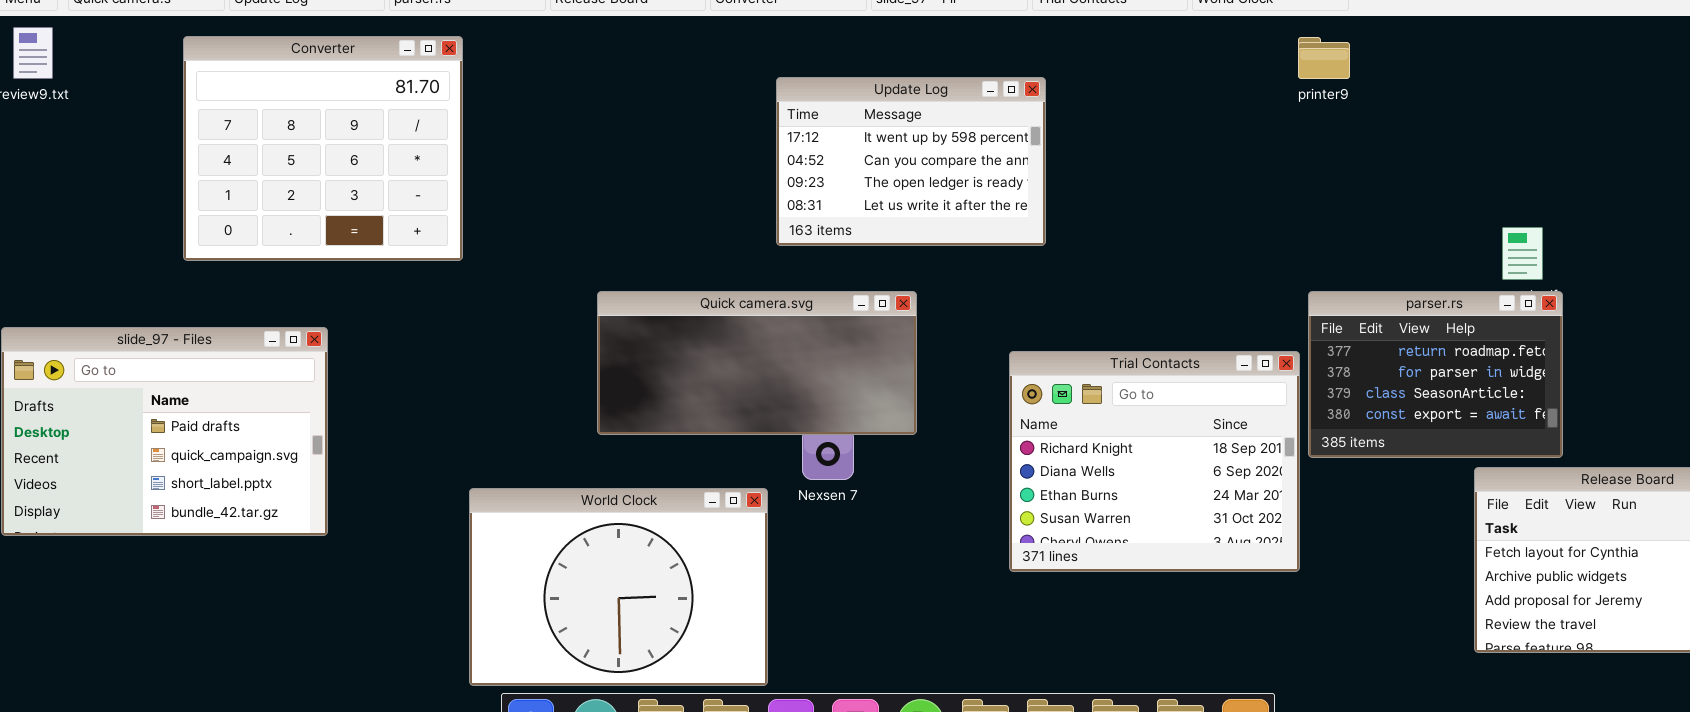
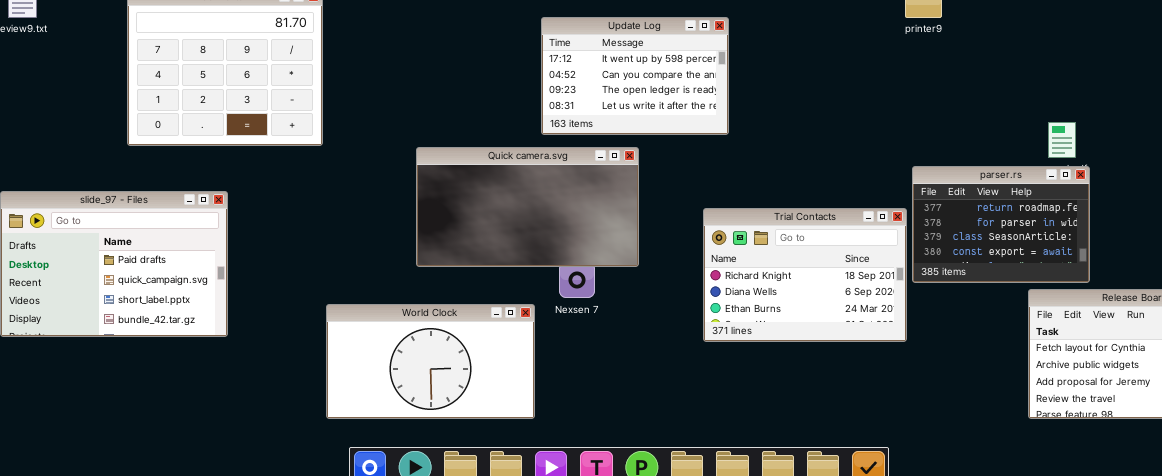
Quick camera.svg: [597,291,917,435] -> [416,147,639,267], resized
Trial Contacts: [1009,351,1300,572] -> [703,208,907,342], resized
World Clock: [469,488,768,686] -> [326,304,535,419], resized

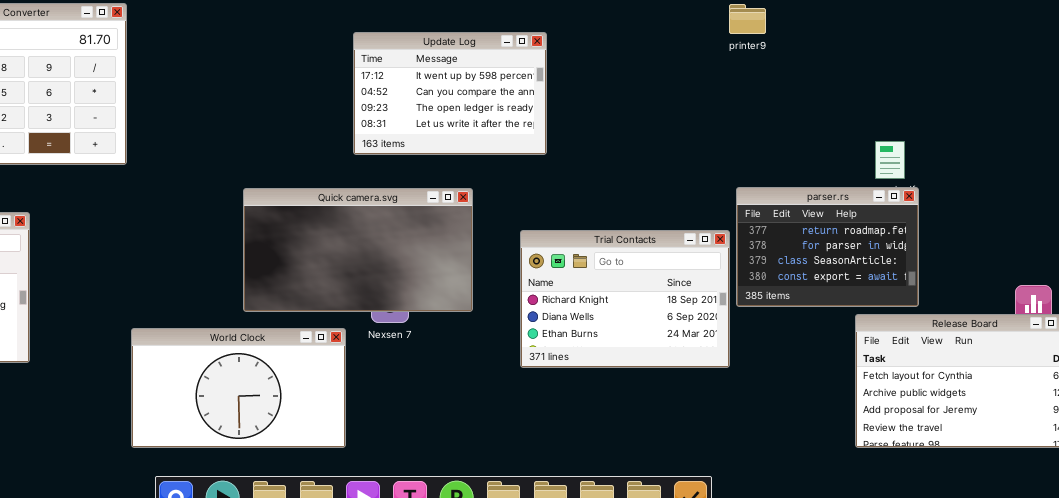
Quick camera.svg: [416,147,639,267] -> [243,188,473,312], moved

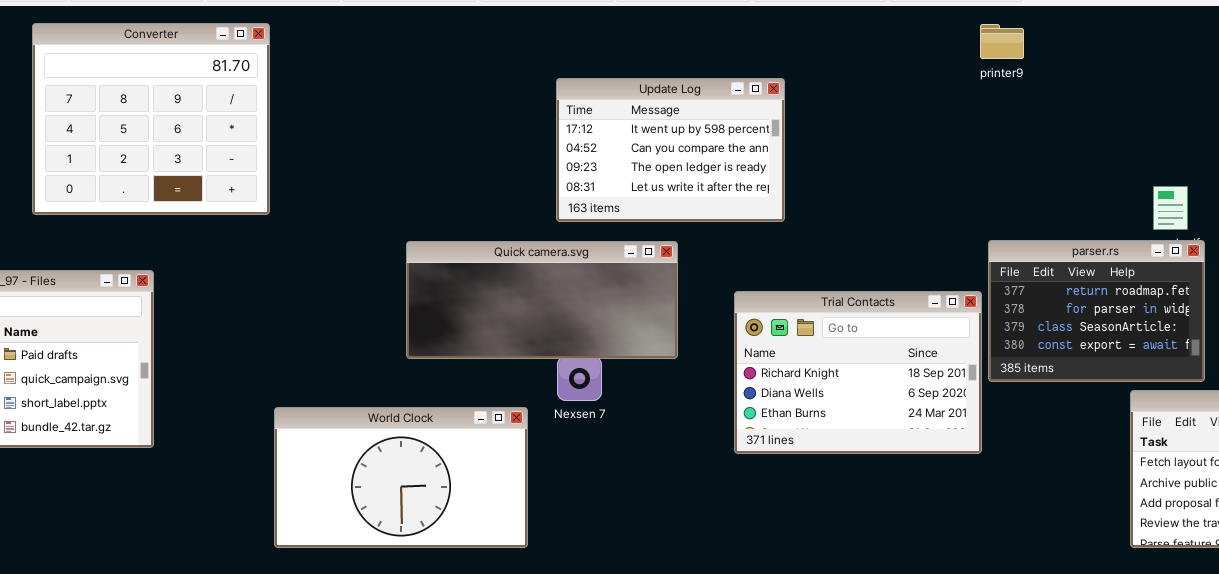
Update Log: [353,32,547,155] -> [556,78,785,222], moved
Quick camera.svg: [243,188,473,312] -> [406,241,678,359], resized

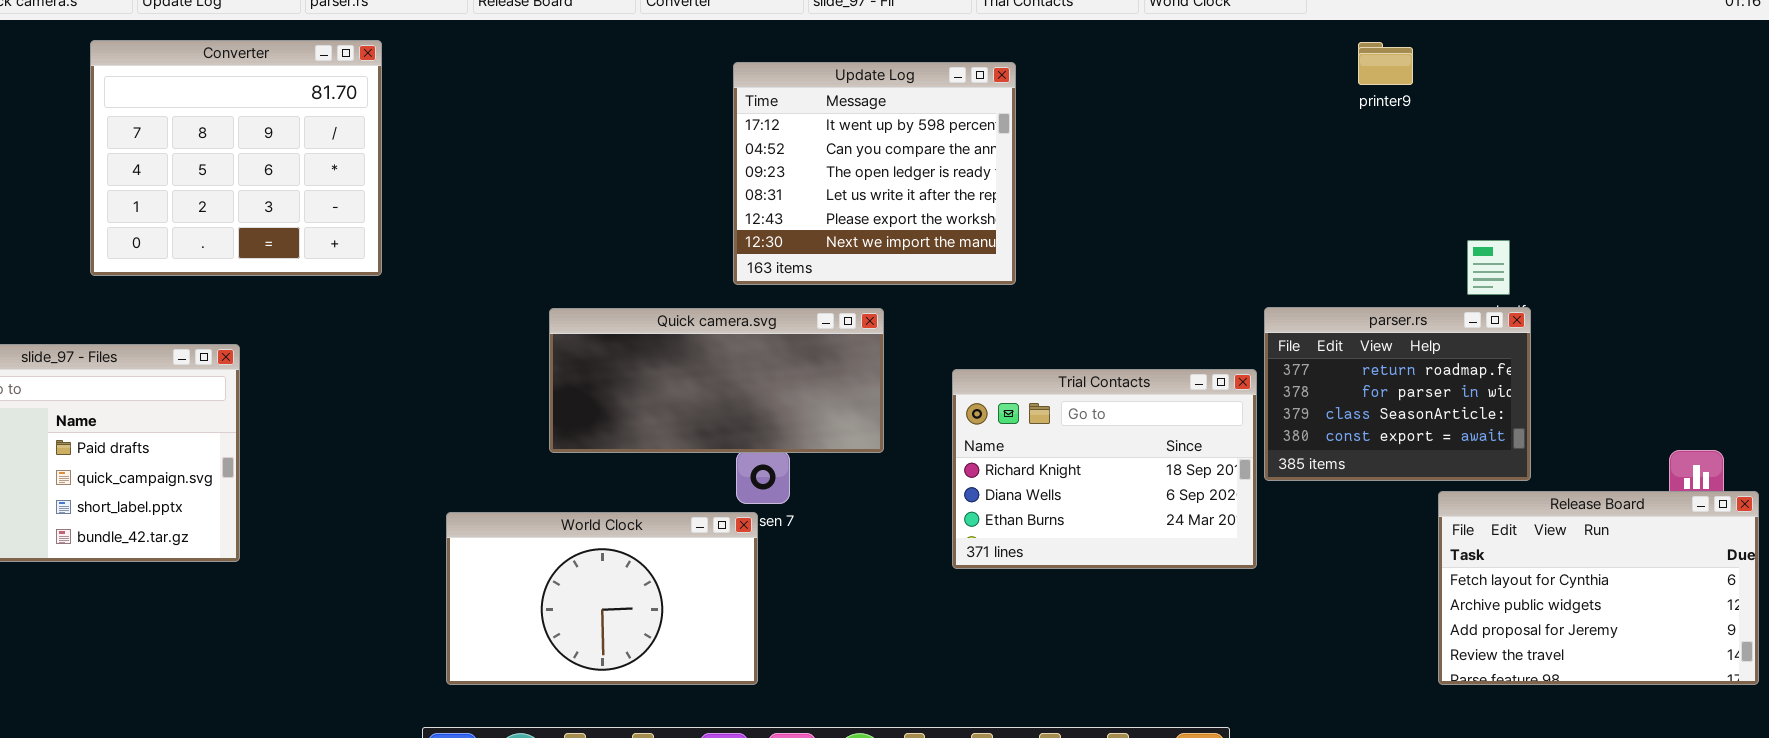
printer9: [980,24,1024,59] -> [1358,42,1413,85], moved
Update Log: [556,78,785,222] -> [733,62,1016,285], resized
World Clock: [274,407,528,548] -> [446,512,758,685], moved

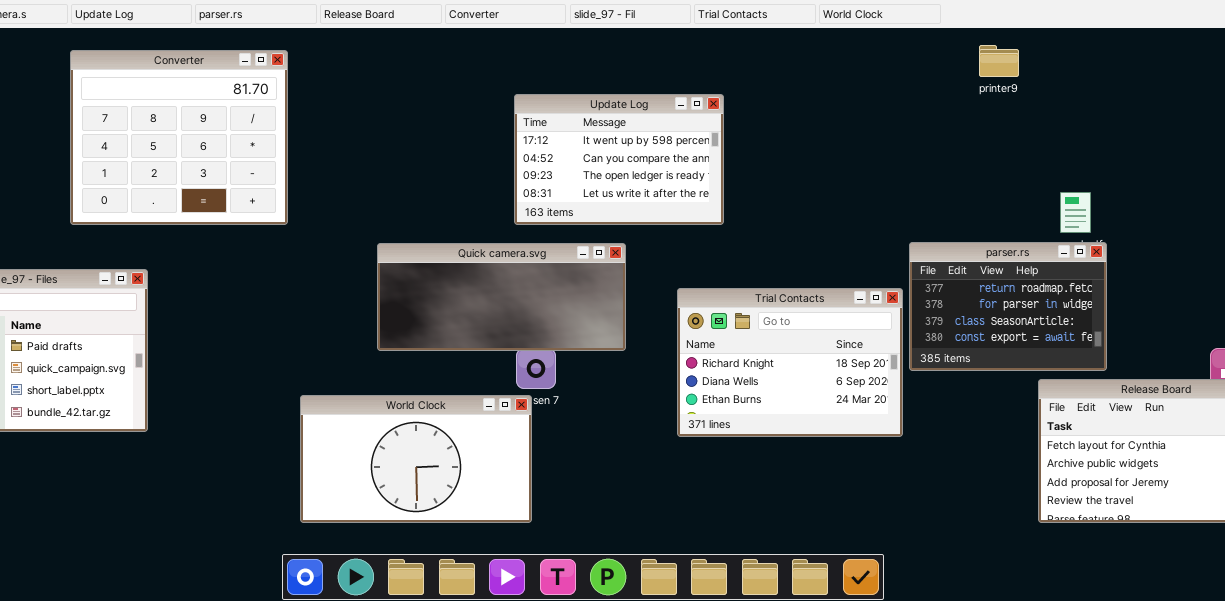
Converter: [90,40,382,276] -> [70,50,288,225], moved
Update Log: [733,62,1016,285] -> [514,94,724,225], resized

